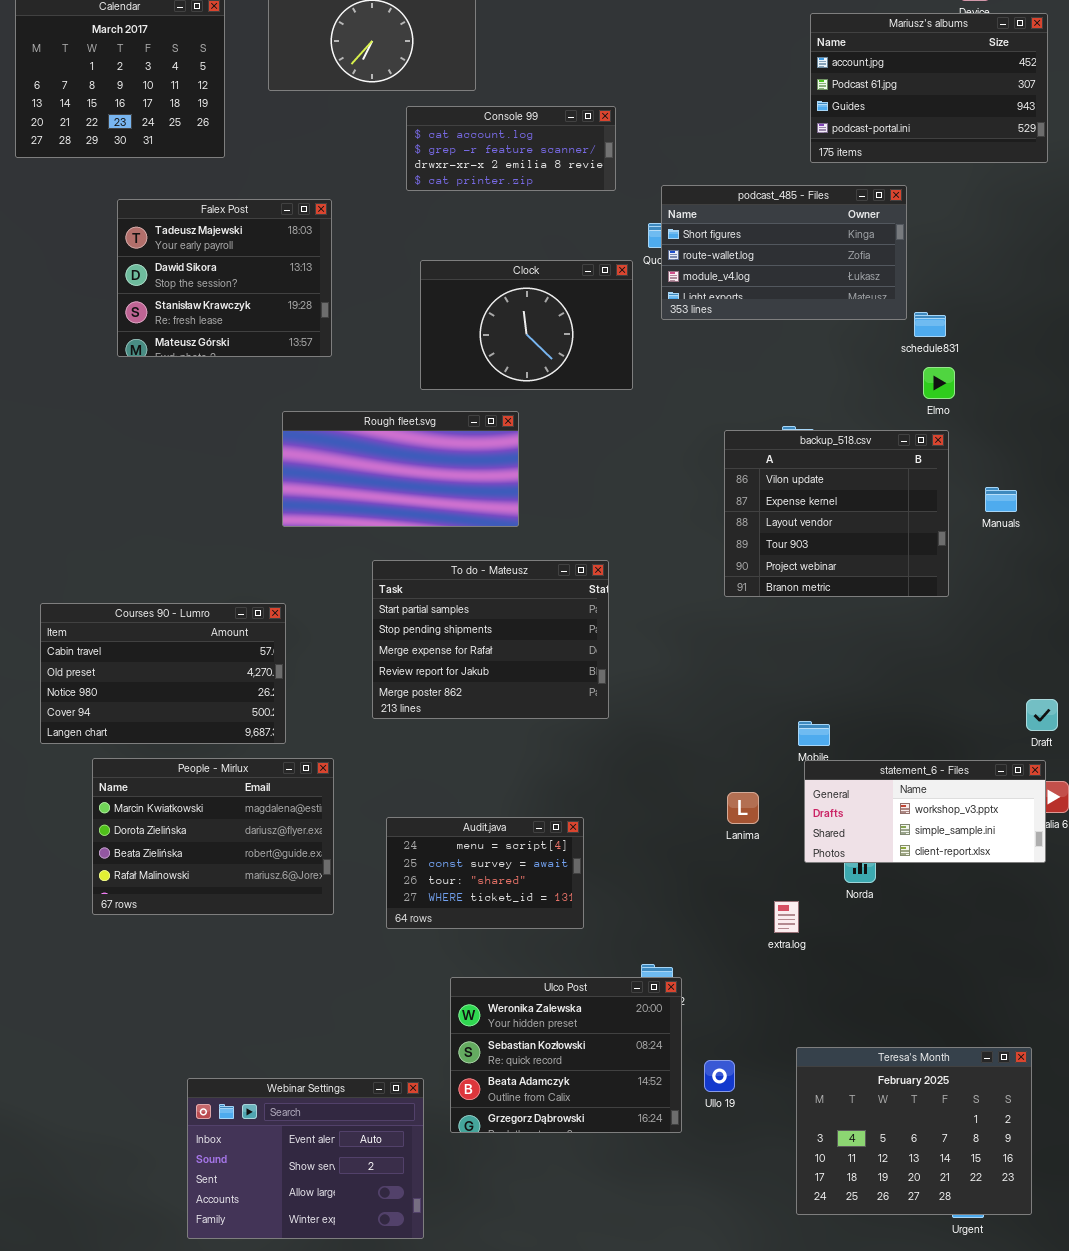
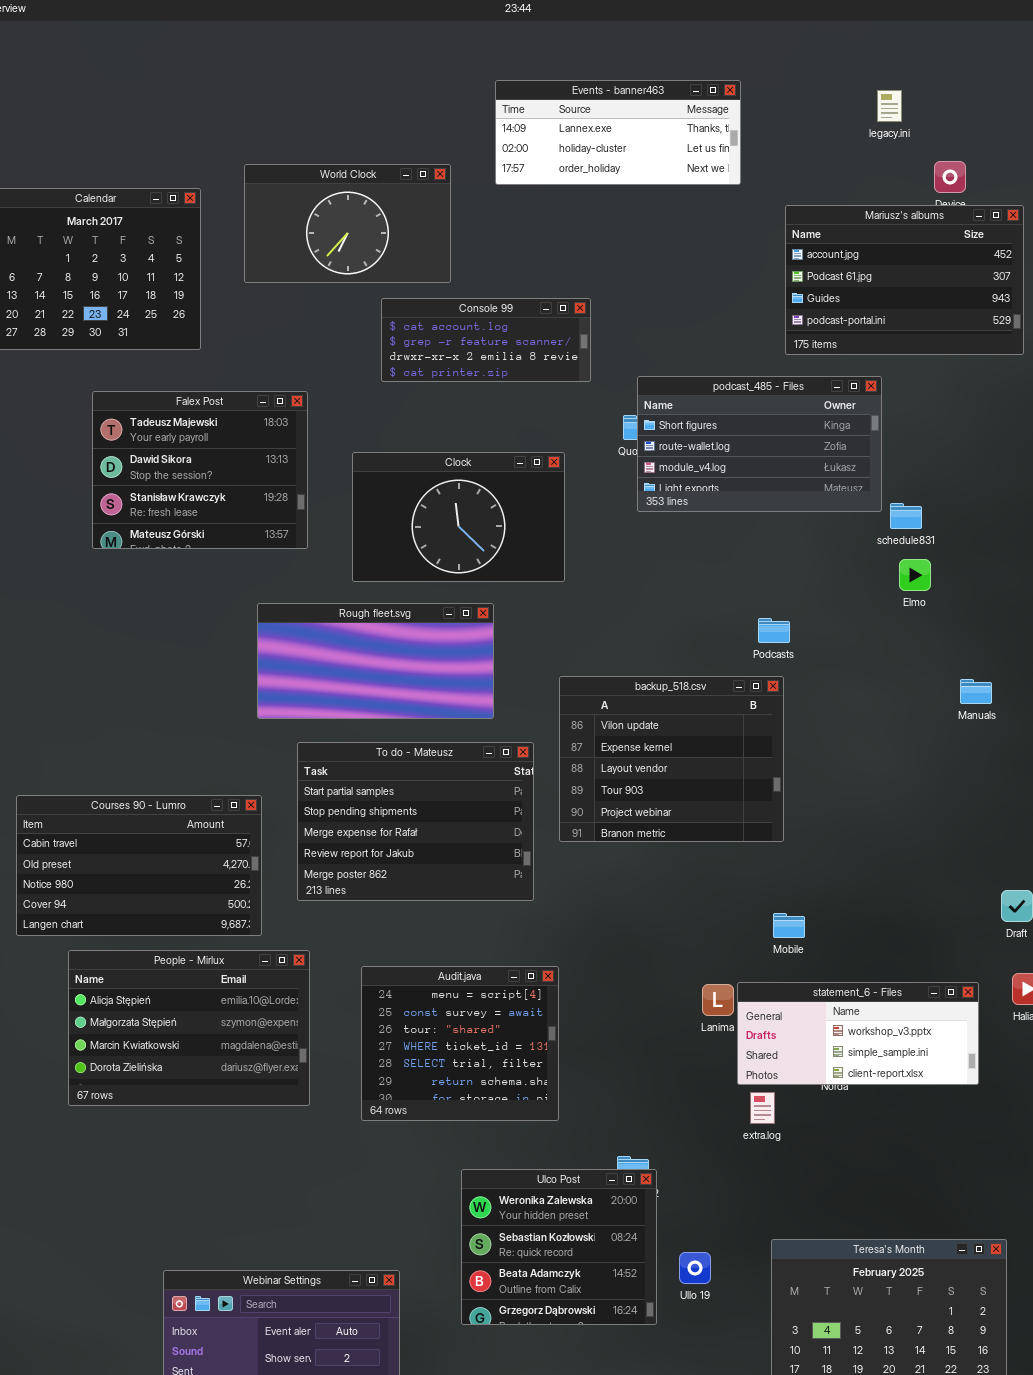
Clock: [420,260,633,390] -> [352,452,565,582], moved
backup_518.csv: [724,430,949,597] -> [559,676,784,842], moved
To do - Mateusz: [372,560,609,719] -> [297,742,534,901], moved
People - Mirlux: [92,758,334,915] -> [68,950,310,1106], scrolled up 2 rows
statement_6 - Files: [804,760,1046,863] -> [737,982,979,1085], moved
Audit.java: [386,817,584,929] -> [361,966,559,1121], resized
Ulco Post: [450,977,682,1133] -> [461,1169,657,1325], resized

